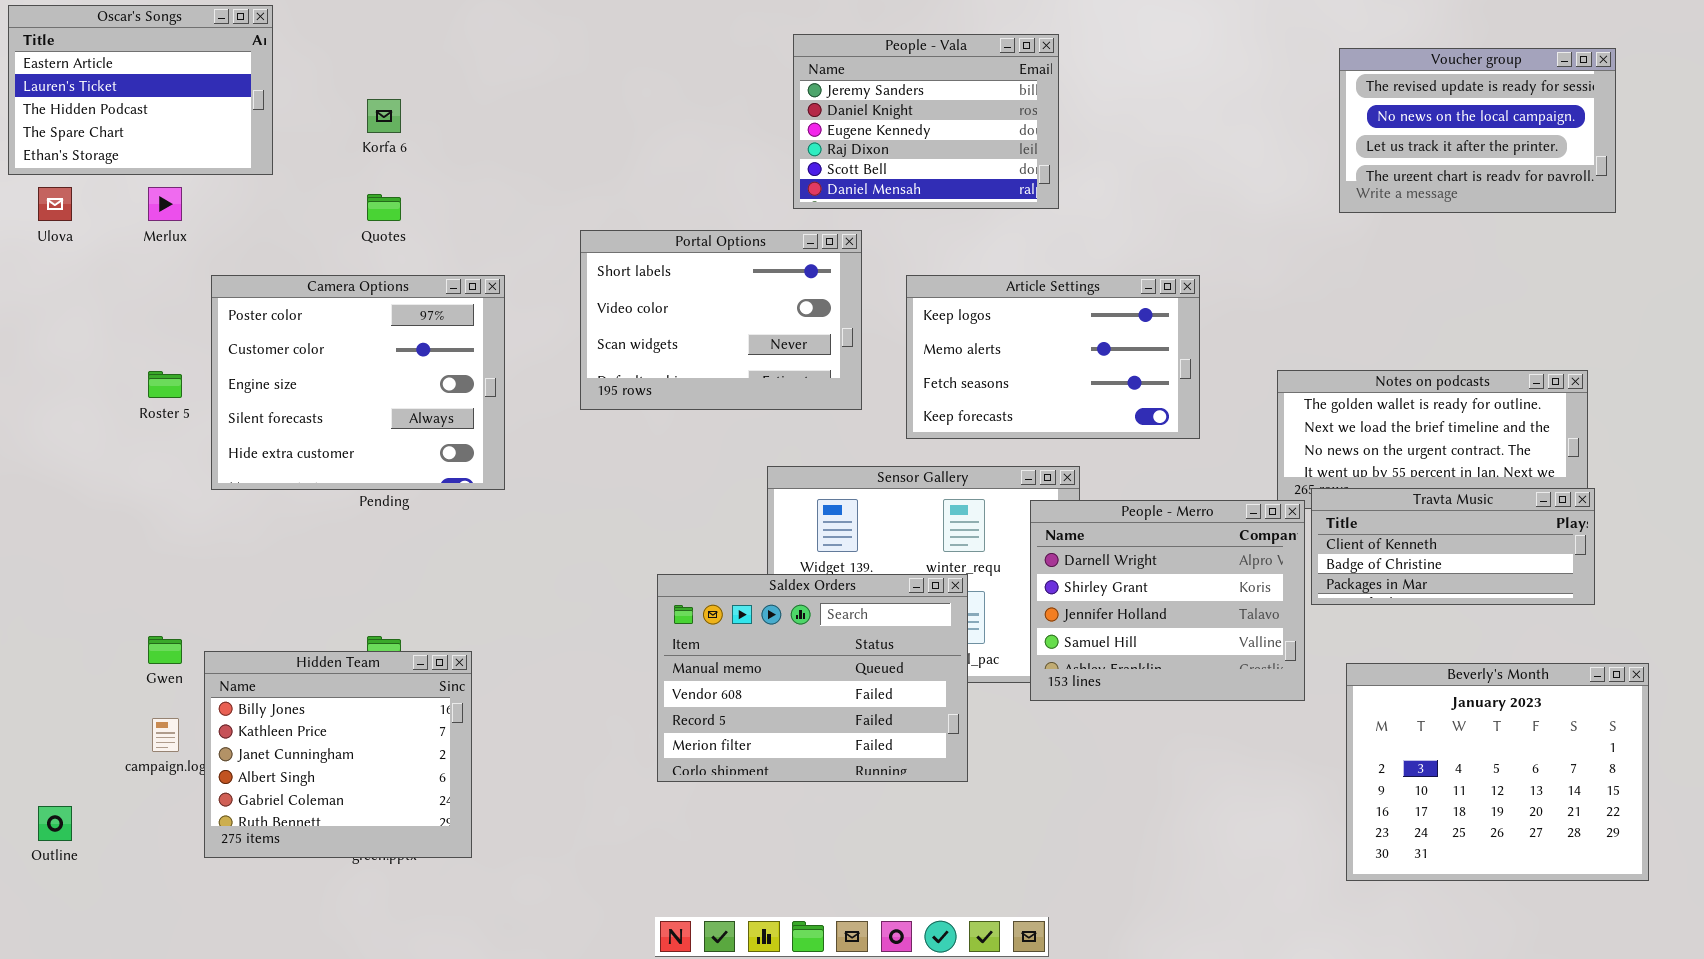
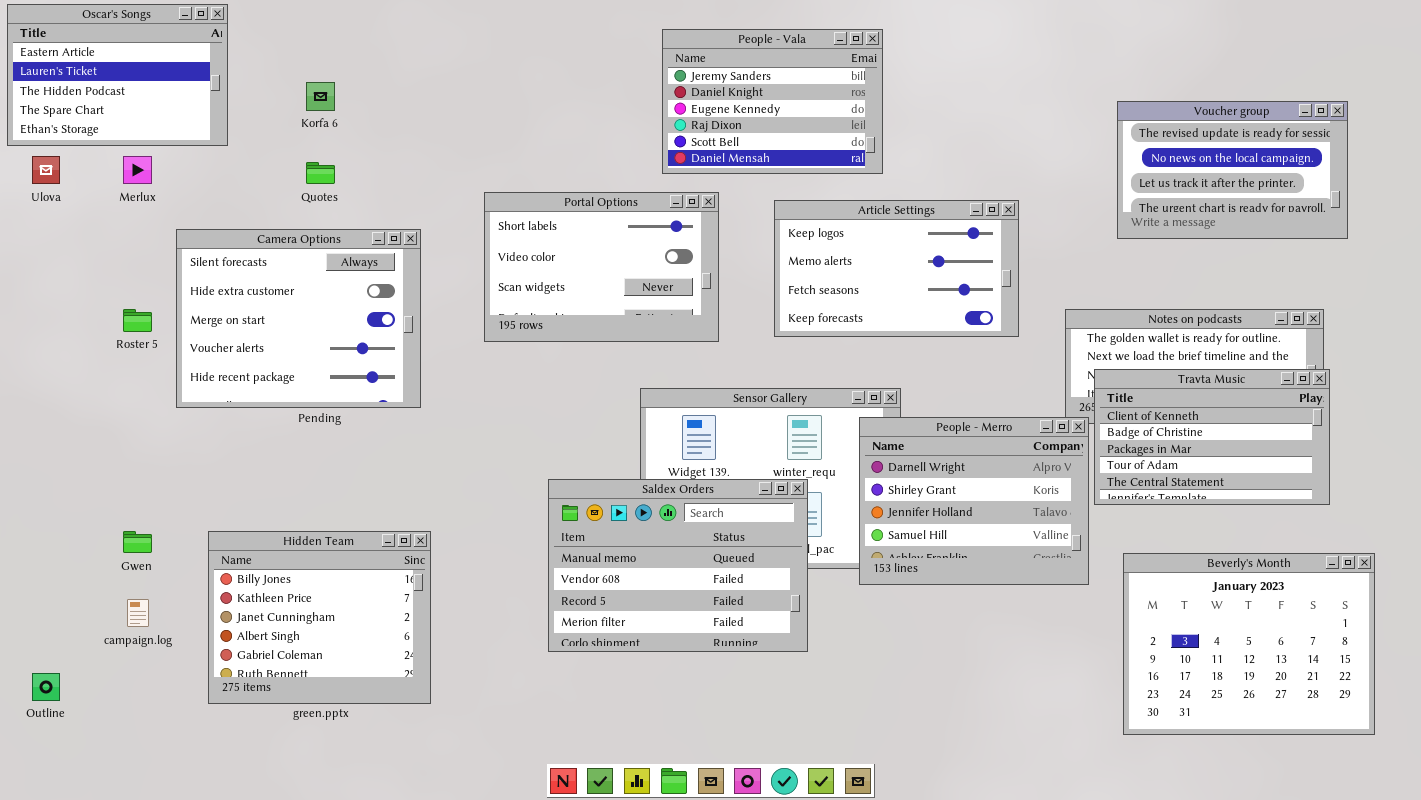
Voucher group: [1339,48,1616,213] -> [1117,101,1348,239], moved
Camera Options: [211,275,505,490] -> [176,229,421,408], scrolled down 3 rows
Article Settings: [906,275,1200,439] -> [774,200,1019,337], moved
Travta Music: [1311,488,1595,605] -> [1094,369,1330,505], resized
Hidden Team: [204,651,472,858] -> [208,531,431,704], moved

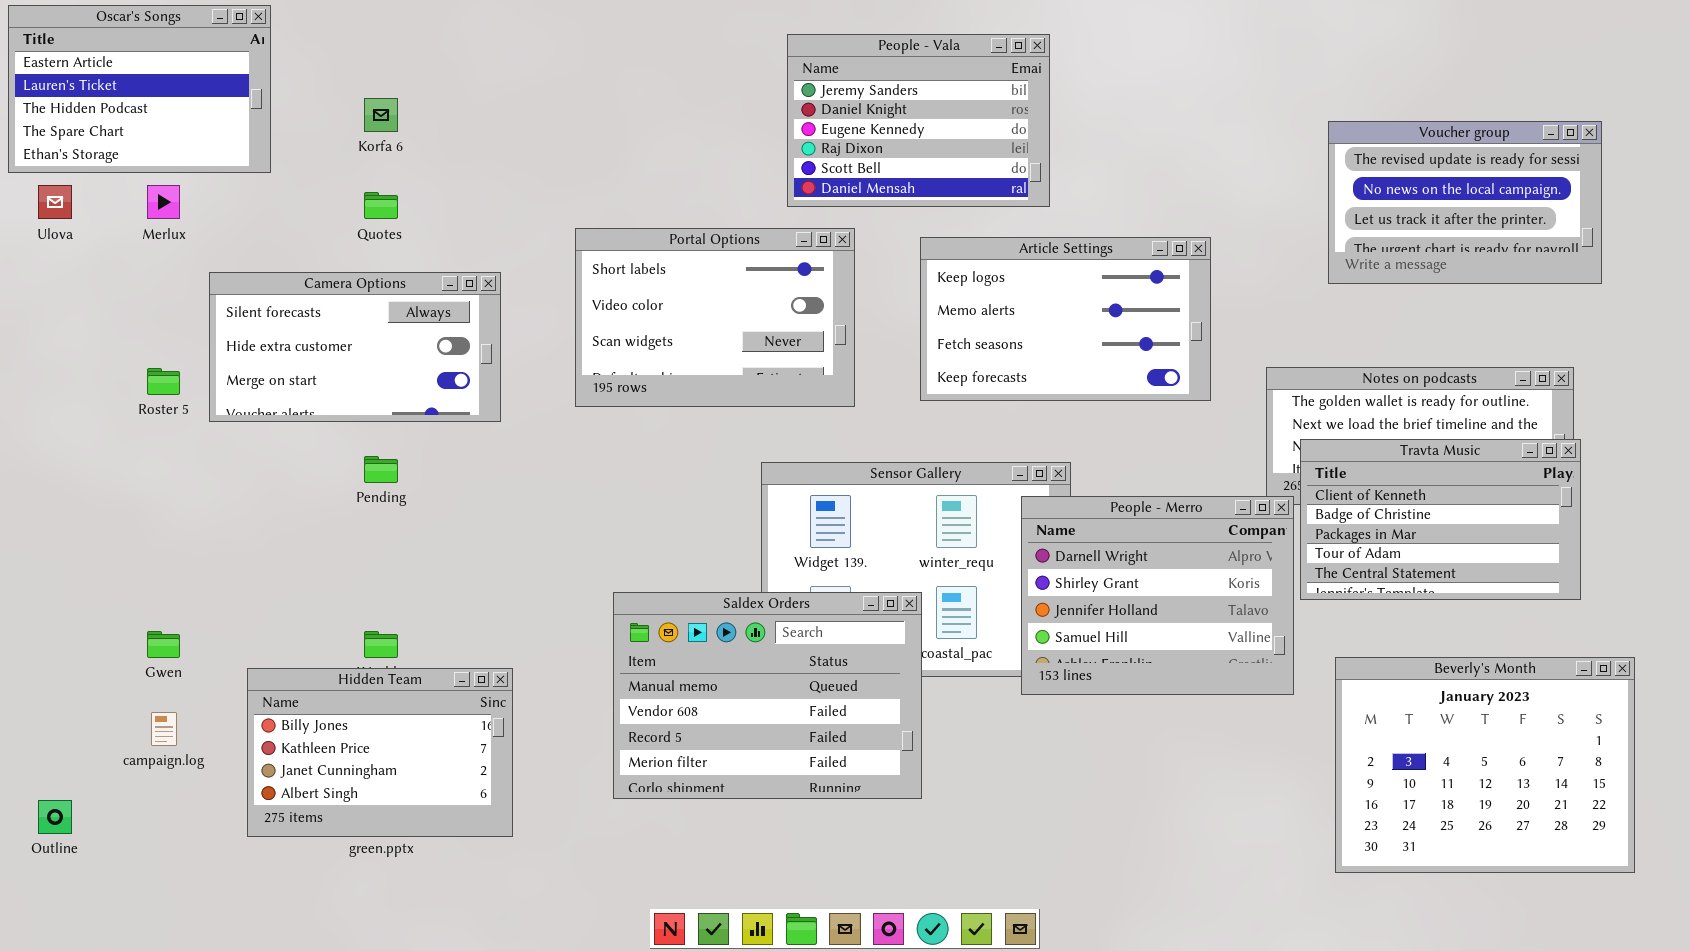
Camera Options: [176,229,421,408] -> [209,272,501,422], resized
Saldex Orders: [548,479,808,652] -> [613,592,922,799], moved
Hidden Team: [208,531,431,704] -> [247,668,513,837], resized

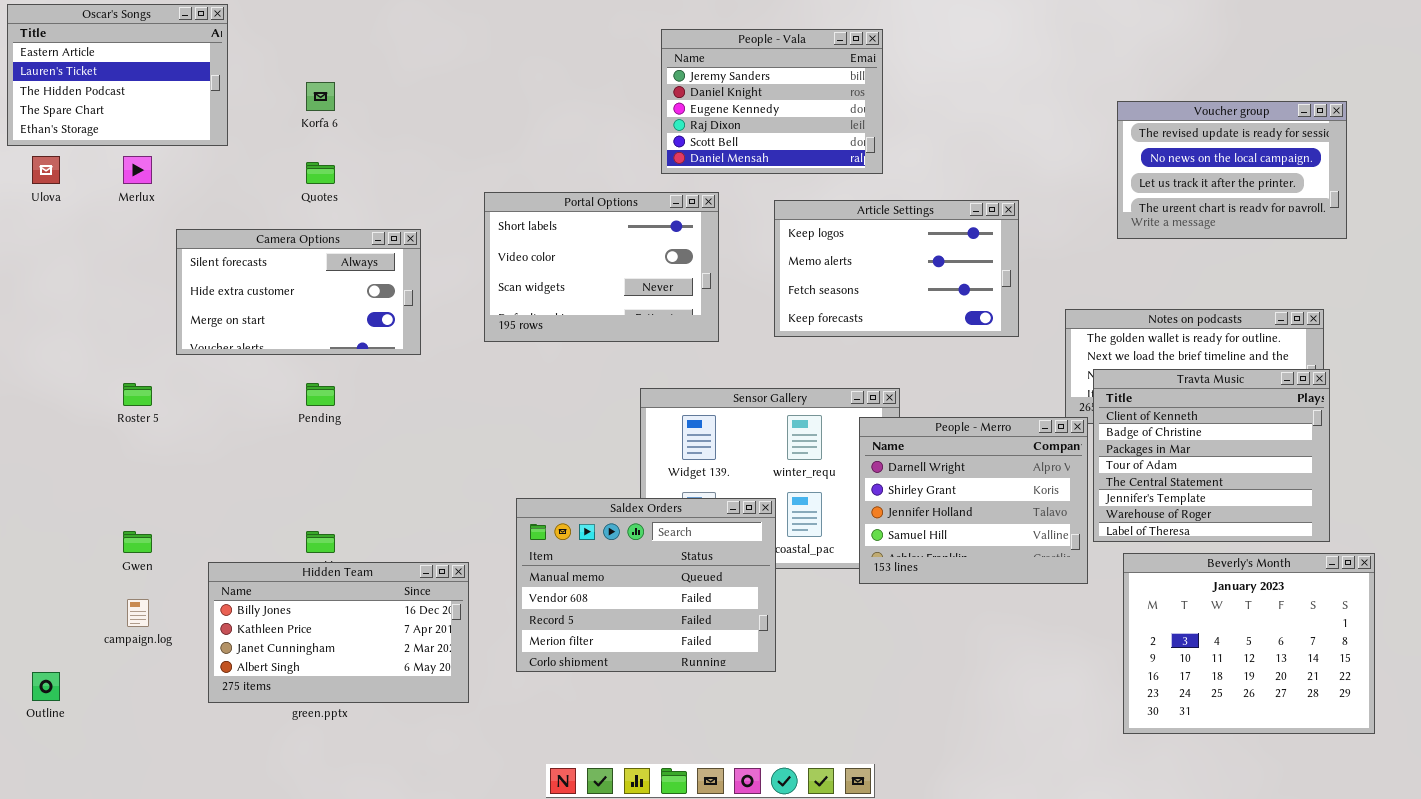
Roster 5: [147,368,180,395] -> [123,383,152,406], moved
Travta Music: [1300,439,1581,600] -> [1093,369,1330,542], resized
Hidden Team: [247,668,513,837] -> [208,562,469,703], resized

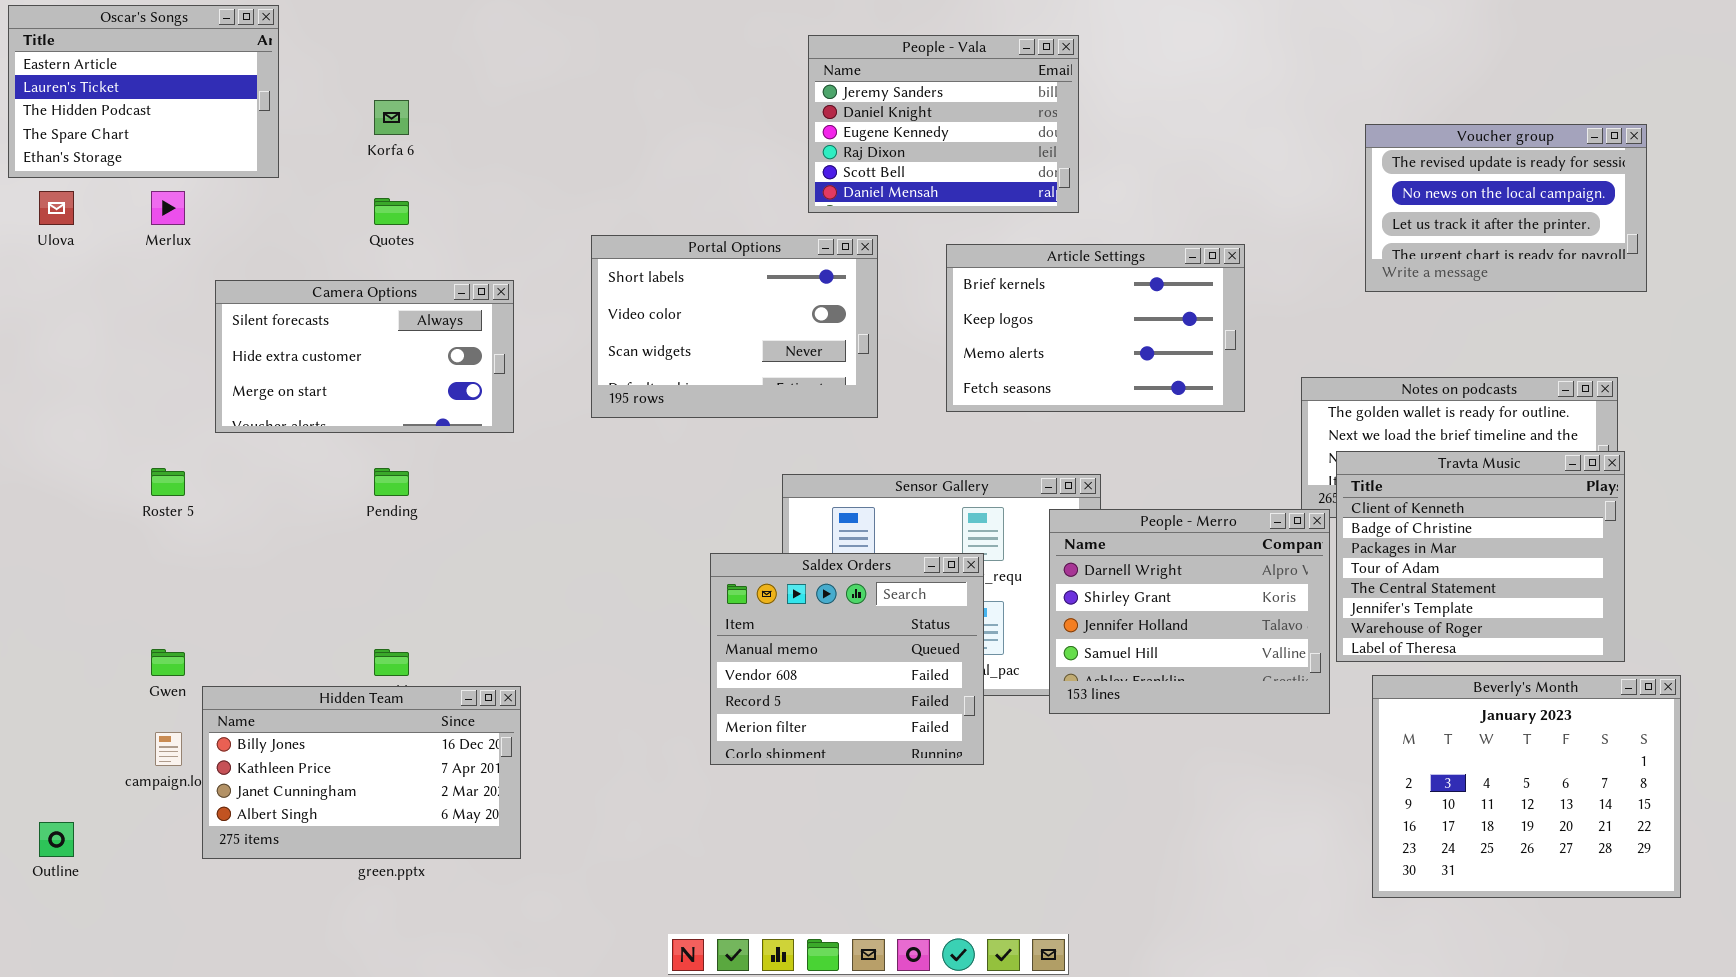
Article Settings: [774,200,1019,337] -> [946,244,1245,412], scrolled up 1 row
Saldex Orders: [516,498,776,672] -> [710,553,984,765], moved, resized
Hidden Team: [208,562,469,703] -> [202,686,521,859], moved

